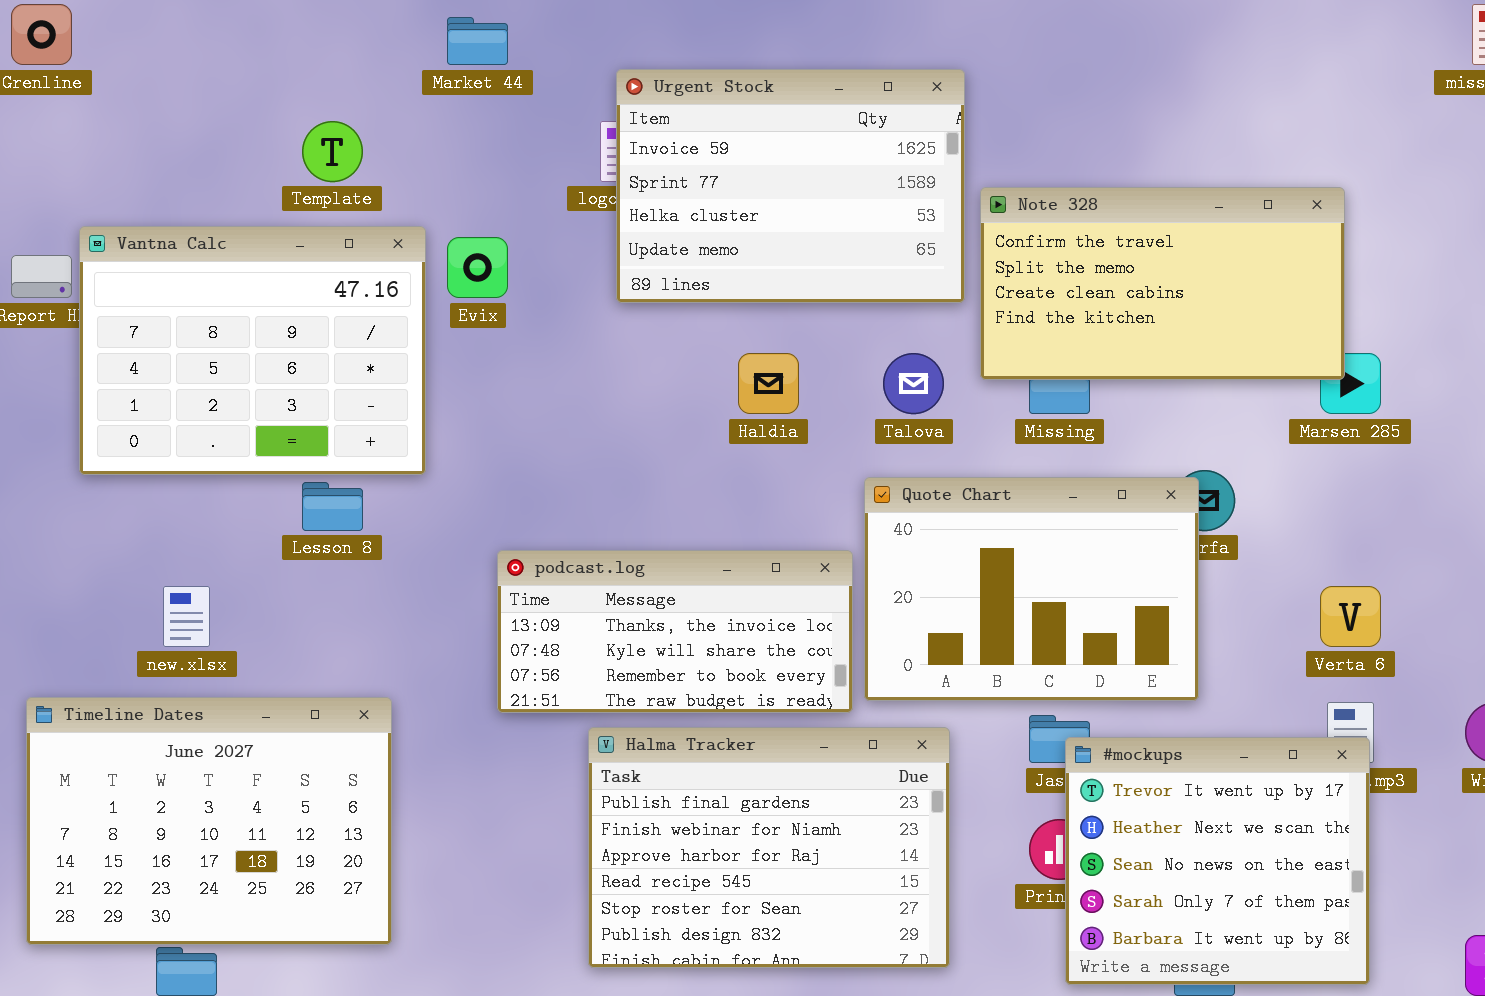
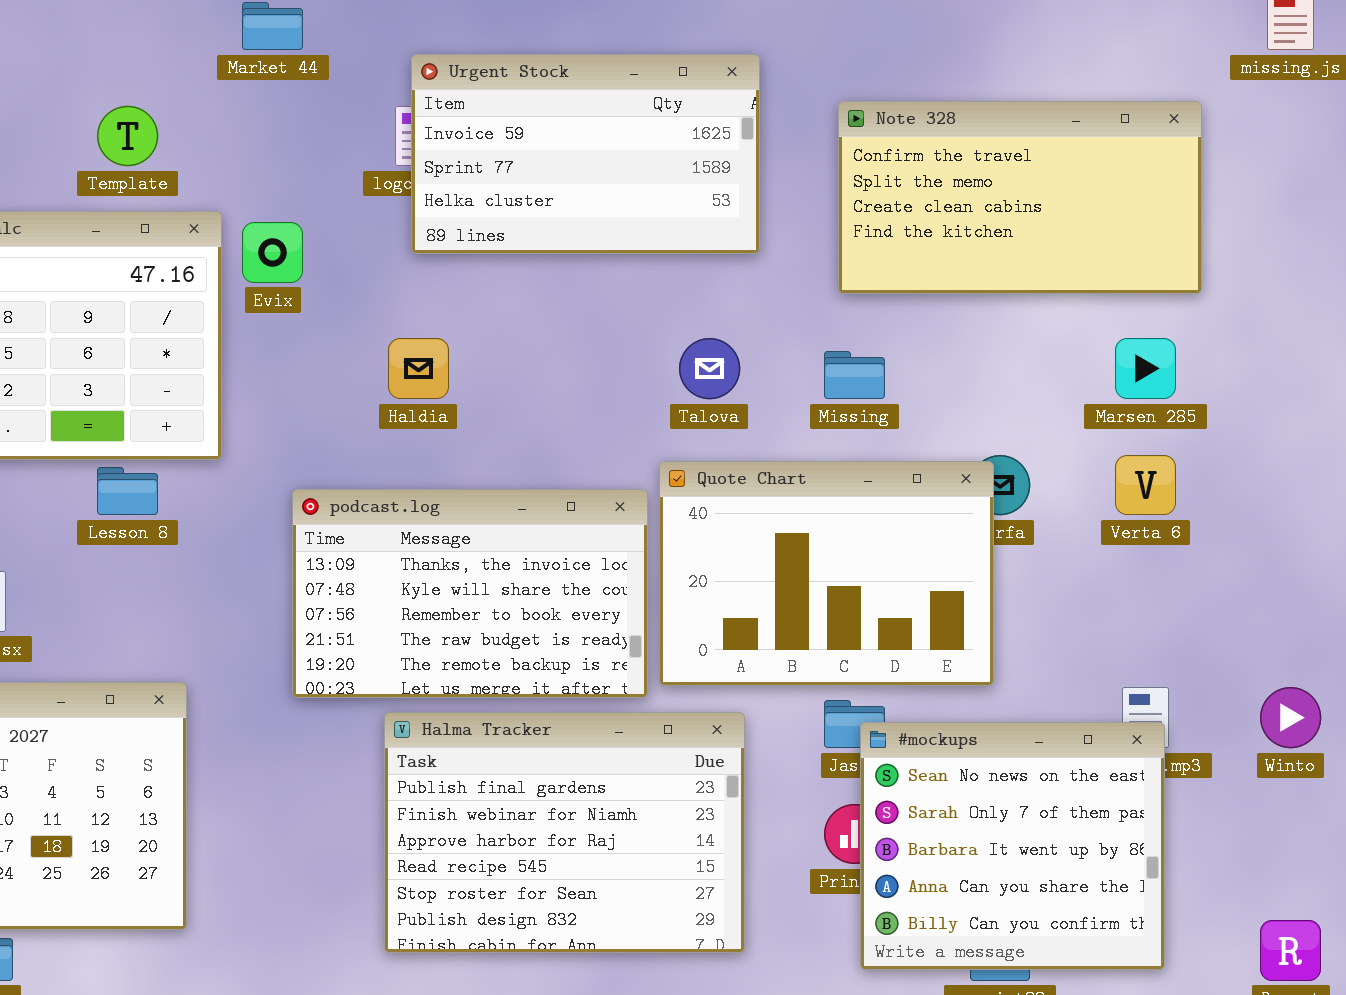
Urgent Stock: [616,69,965,303] -> [411,54,760,254], resized
Note 328: [980,187,1345,380] -> [838,101,1202,294], moved
Haldia: [738,353,799,414] -> [388,338,449,399], moved
podcast.log: [497,550,853,713] -> [292,489,648,698], resized
Verta 6: [1320,586,1381,647] -> [1115,455,1176,515], moved
#mockups: [1065,737,1370,985] -> [860,722,1165,970], scrolled down 2 rows

